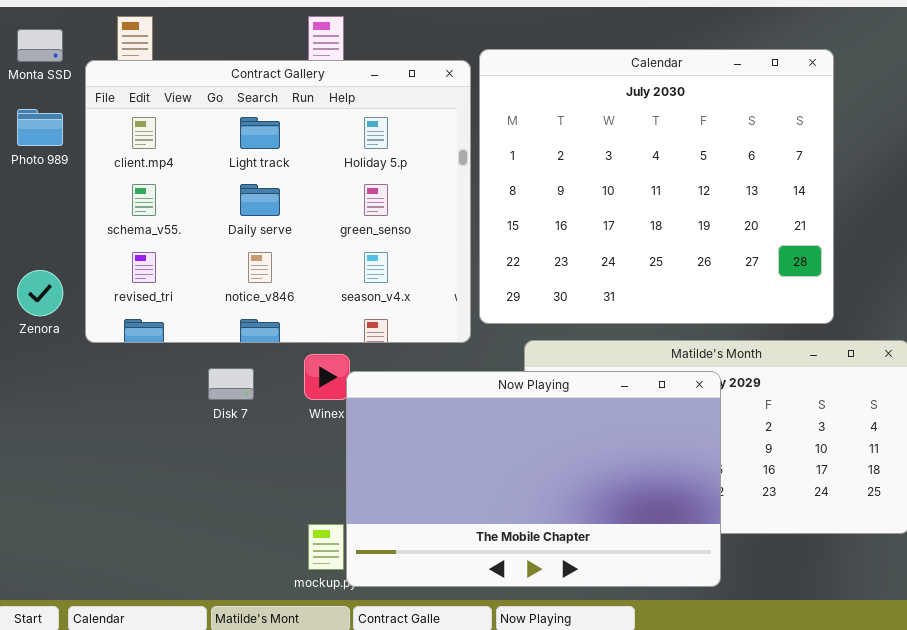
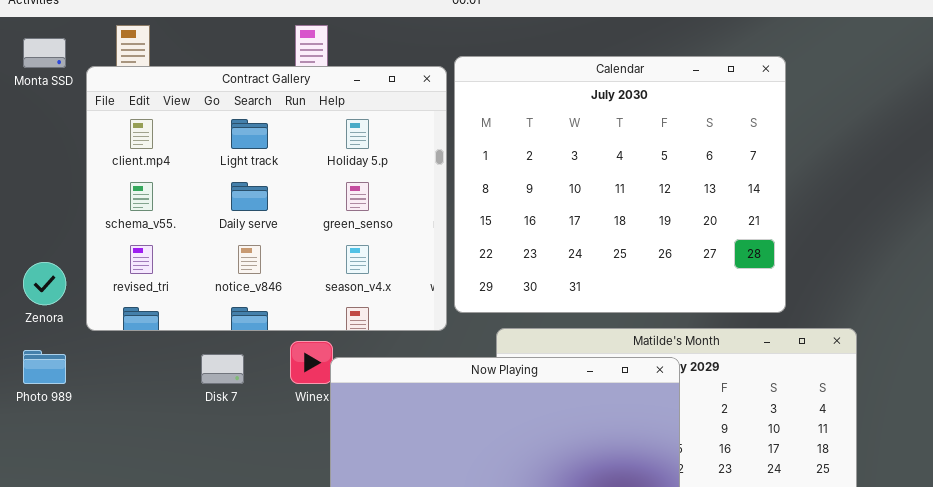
Photo 989: [17,109,63,146] -> [23,350,66,384], moved

